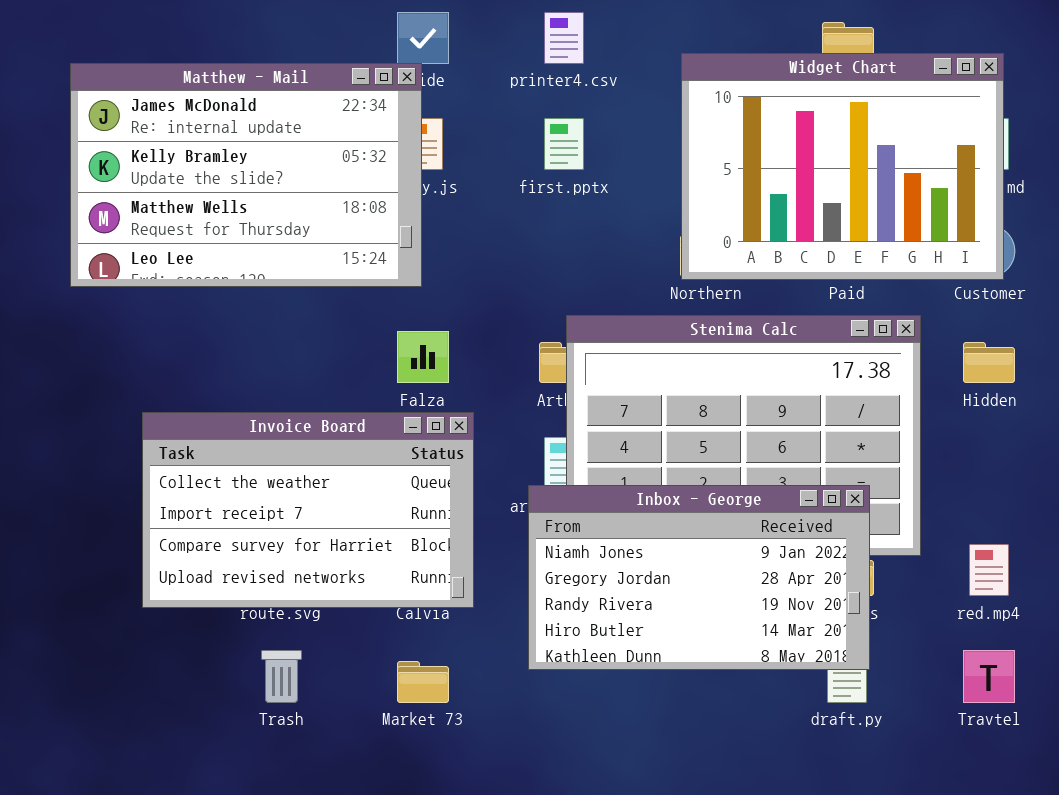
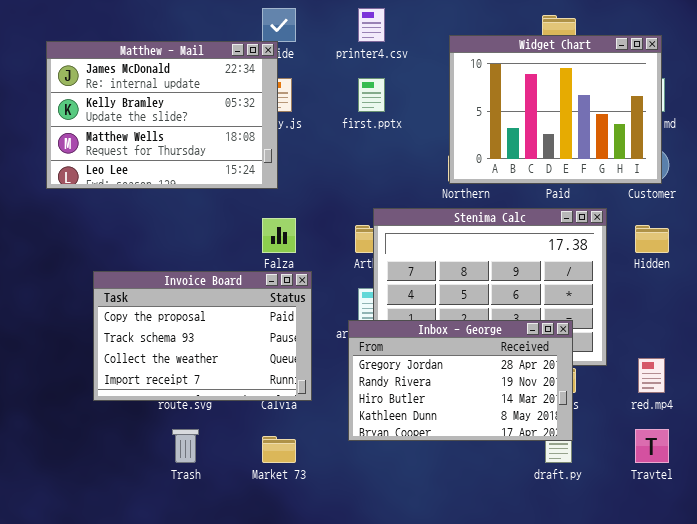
Invoice Board: [142,412,474,608] -> [93,271,312,401], scrolled up 2 rows
Inbox - George: [528,485,870,670] -> [348,320,573,441], scrolled down 1 row

